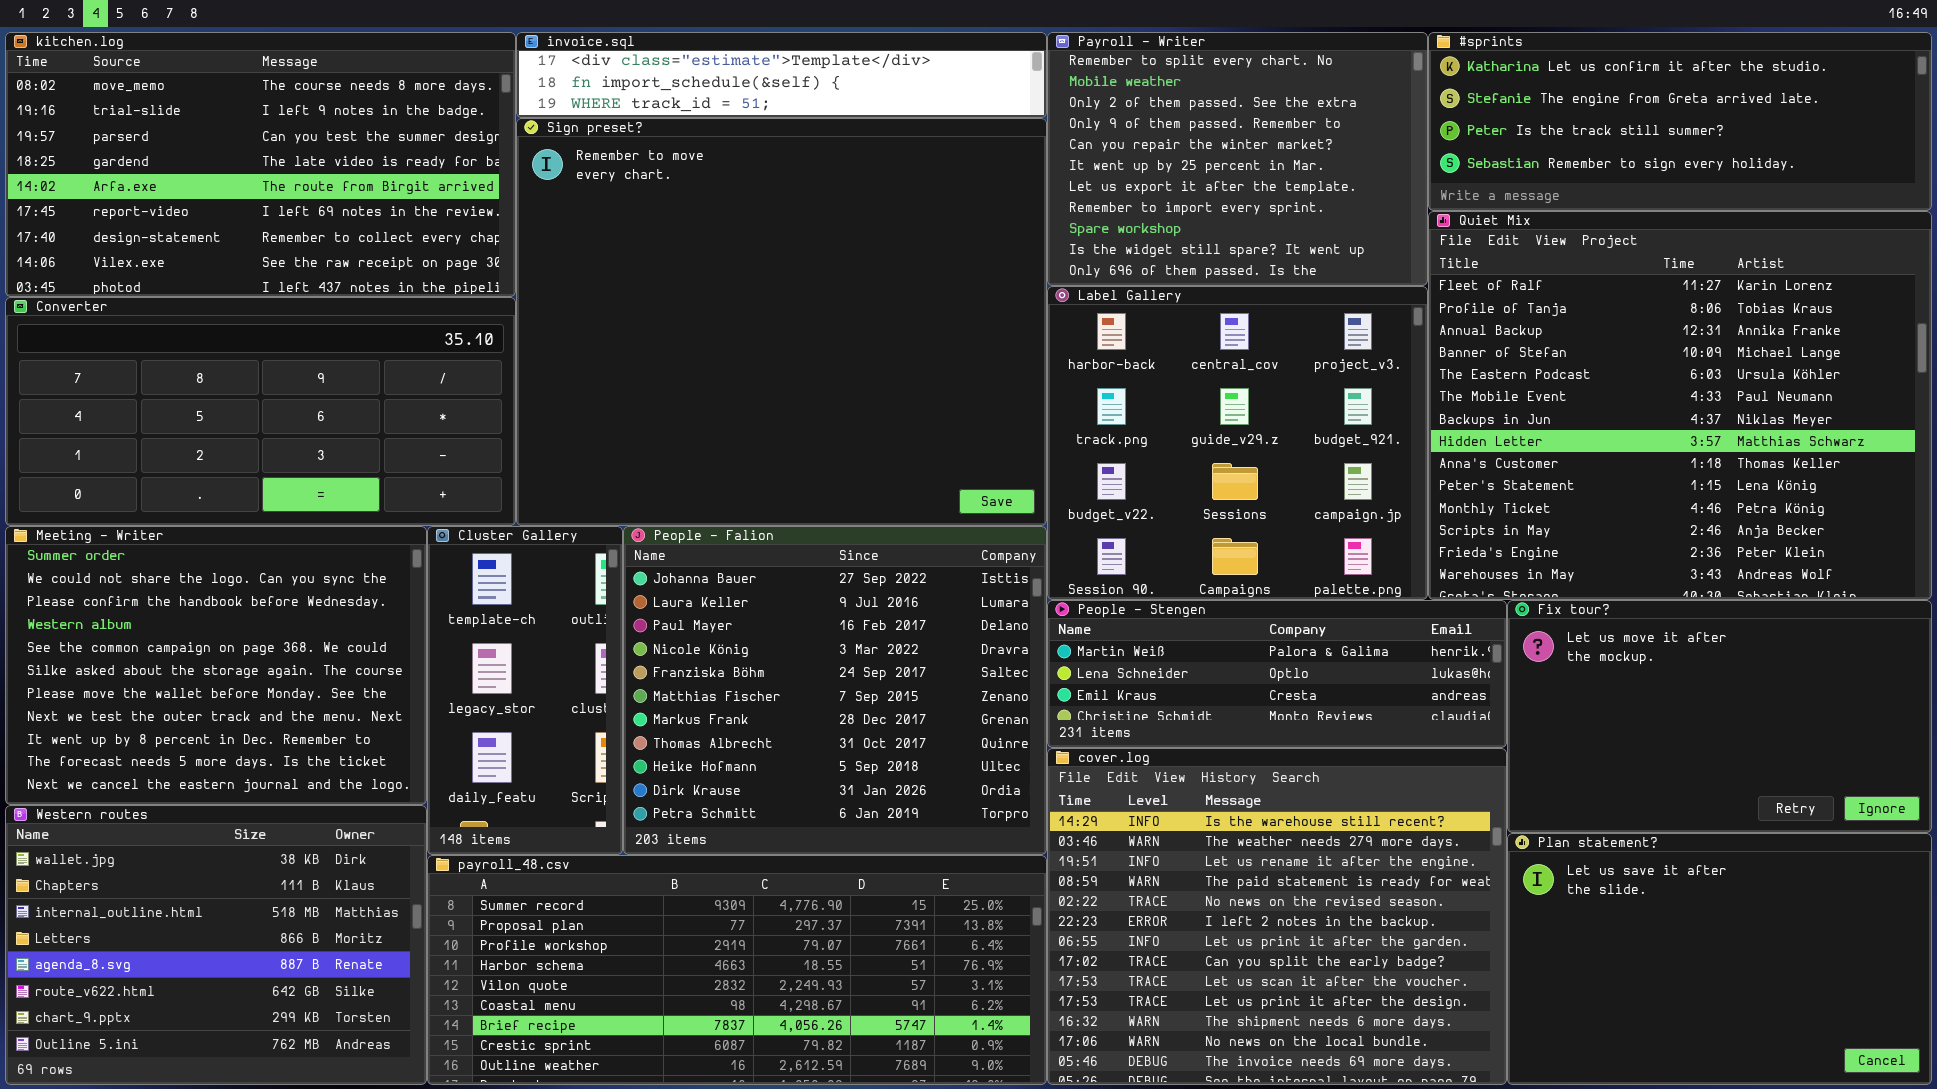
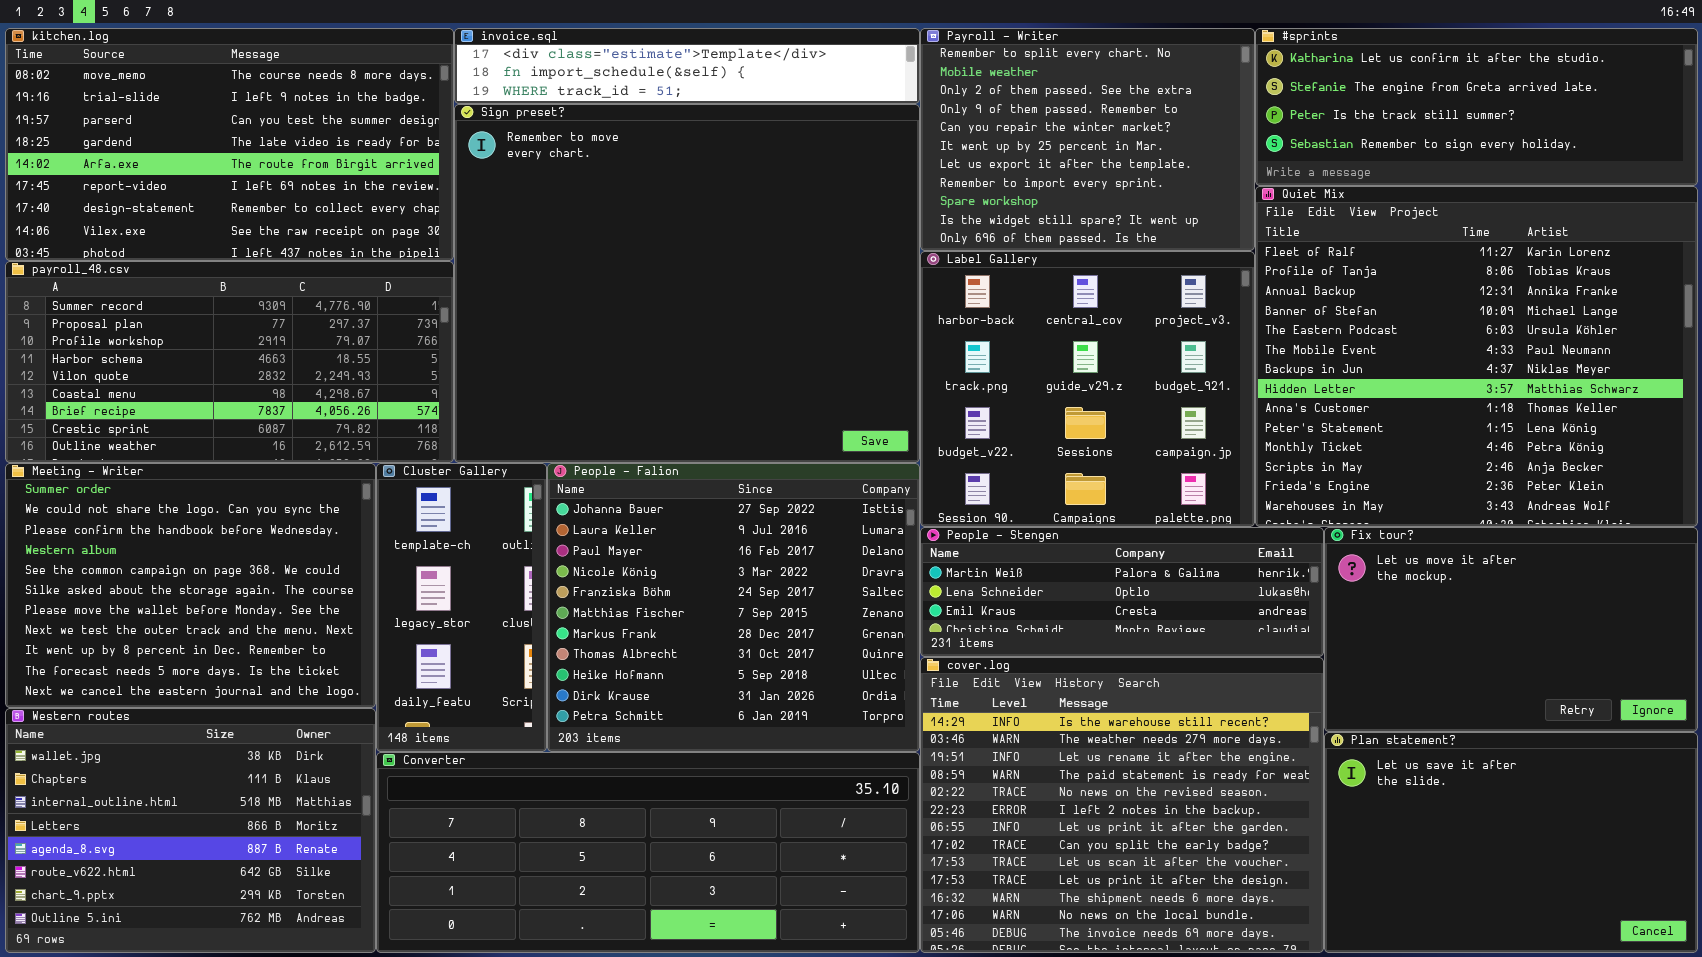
Converter: [5,297,516,526] -> [376,752,920,953], moved, resized
payroll_48.csv: [427,855,1047,1085] -> [5,261,454,463], moved, resized

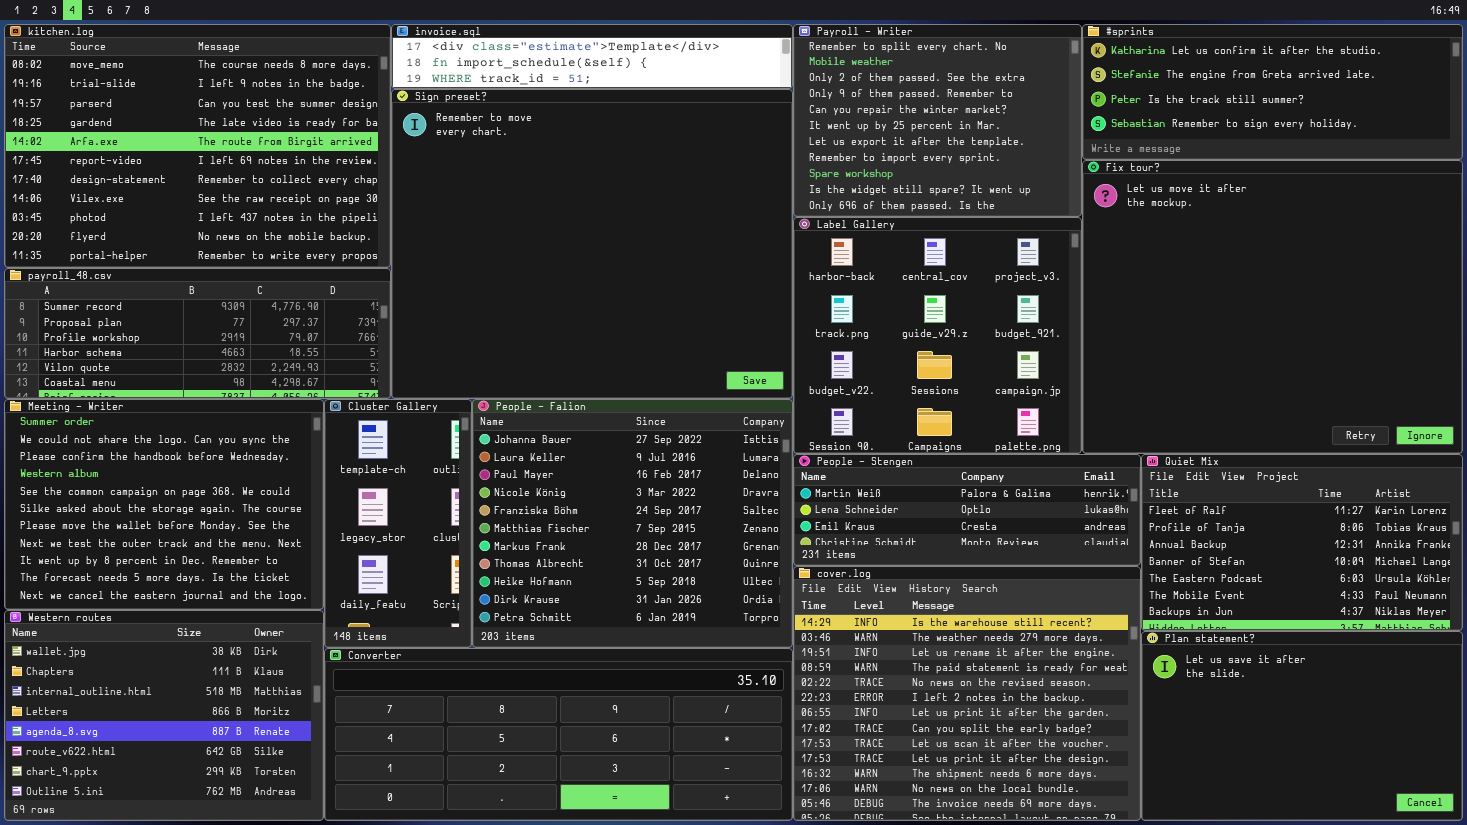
kitchen.log: [5,28,454,261] -> [4,24,391,268], resized
Quiet Mix: [1255,186,1698,527] -> [1141,454,1463,631], moved, resized
payroll_48.csv: [5,261,454,463] -> [4,268,391,399], resized
Fix tour?: [1324,527,1698,732] -> [1082,160,1463,454], moved, resized

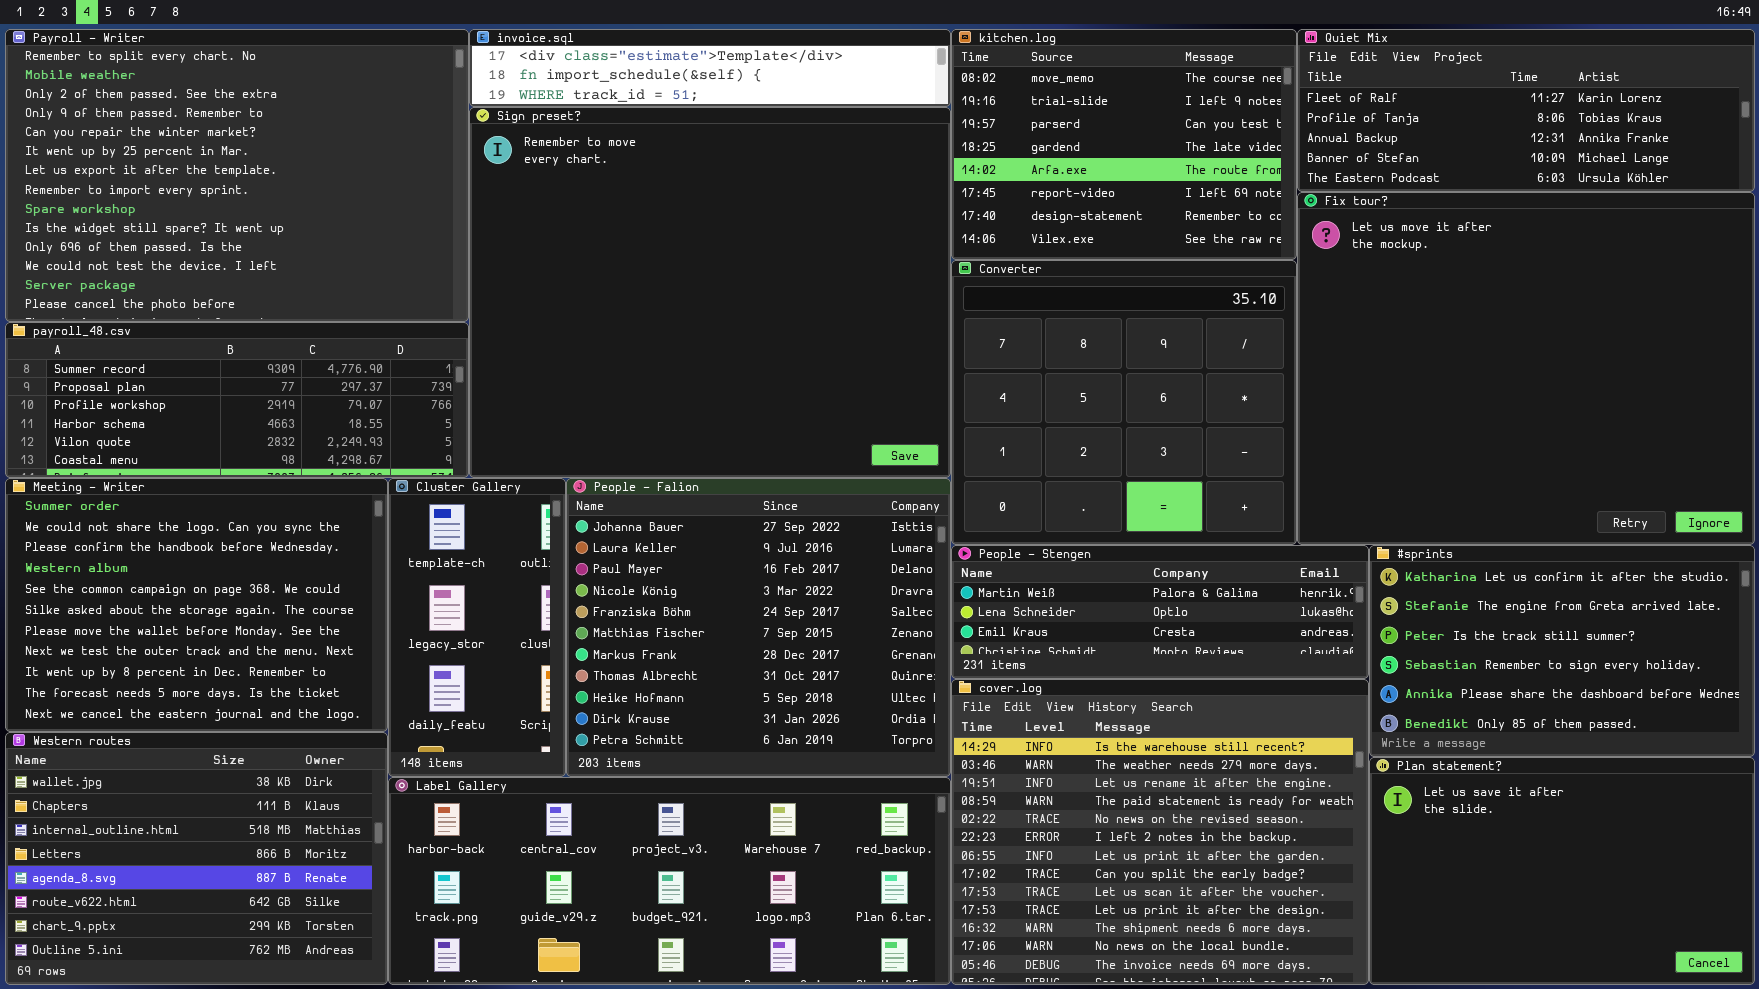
kitchen.log: [4,24,391,268] -> [951,29,1297,260], moved, resized
Payroll - Writer: [793,24,1082,217] -> [5,29,469,322], moved, resized
#sprints: [1082,24,1463,160] -> [1369,545,1755,757], moved, resized
Label Gallery: [793,217,1082,454] -> [388,777,951,985], moved, resized
Quiet Mix: [1141,454,1463,631] -> [1297,29,1755,192], moved, resized
Converter: [324,648,793,821] -> [951,260,1297,545], moved, resized

